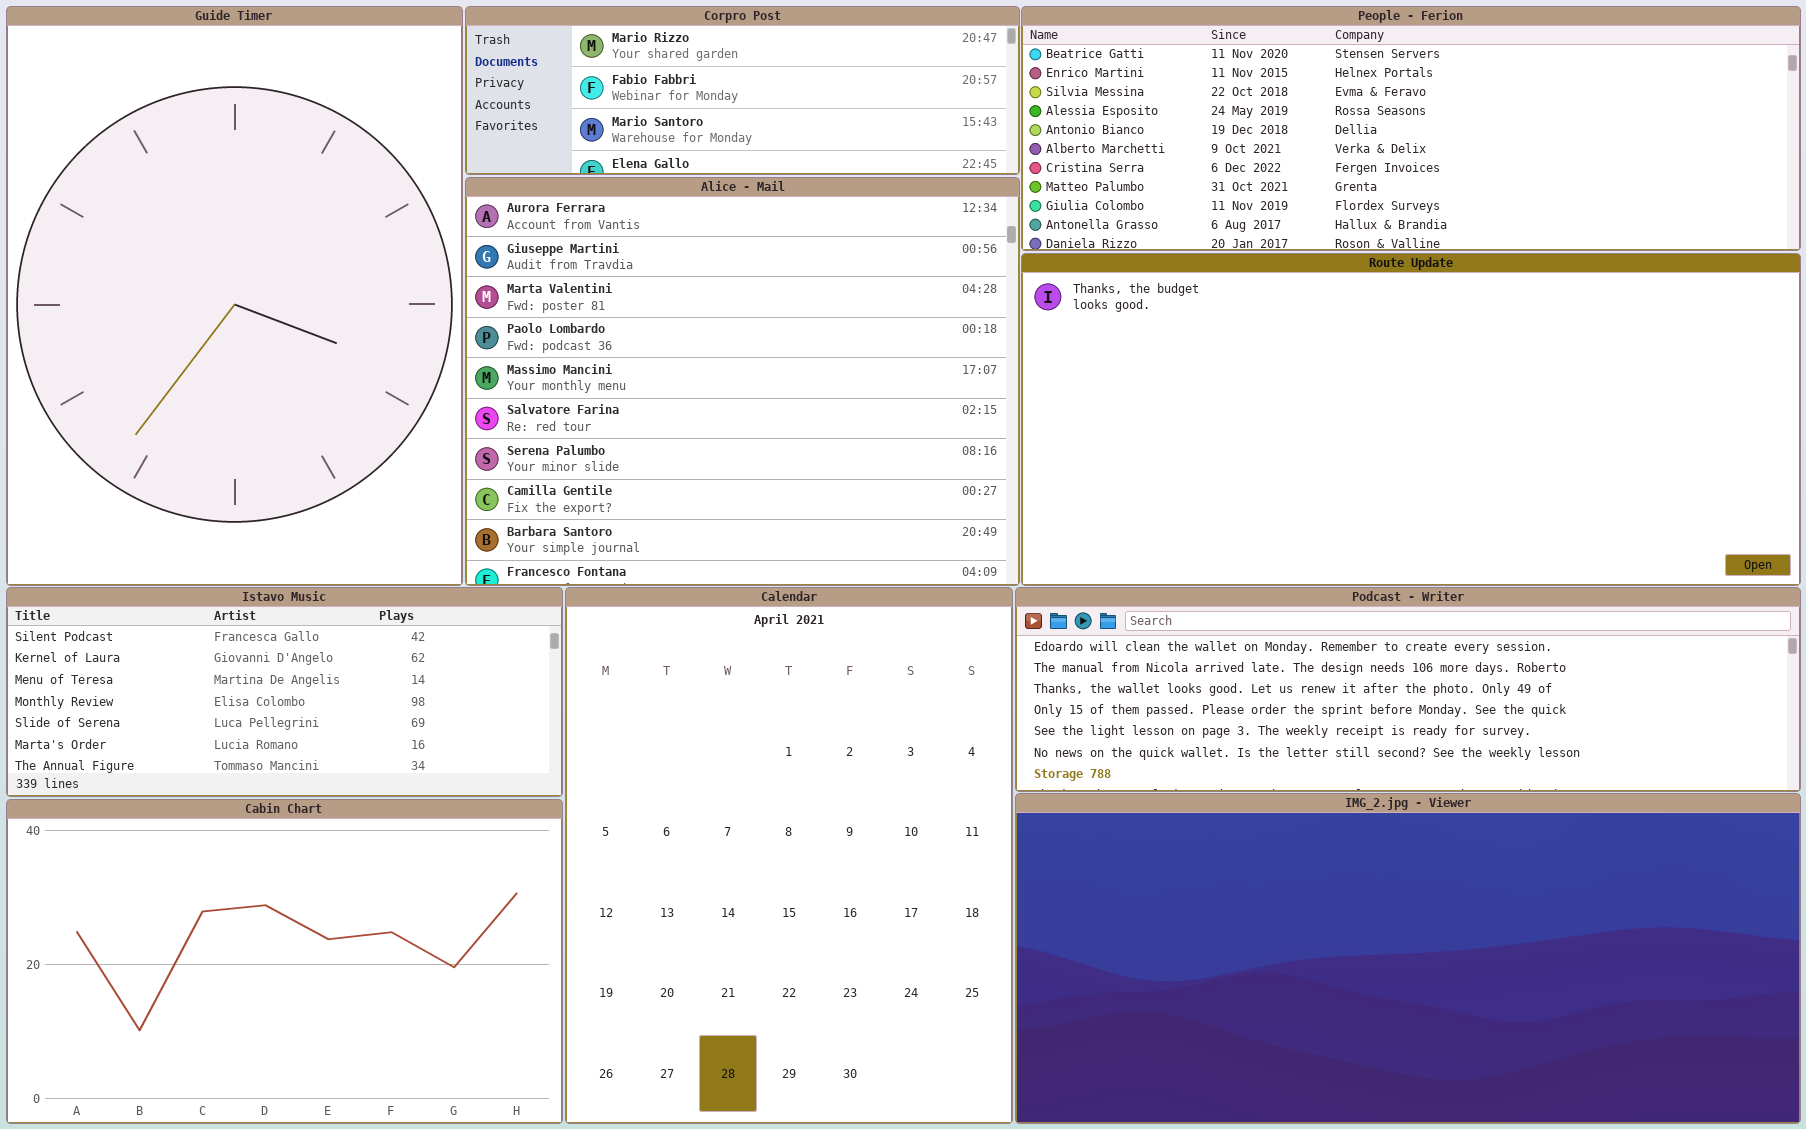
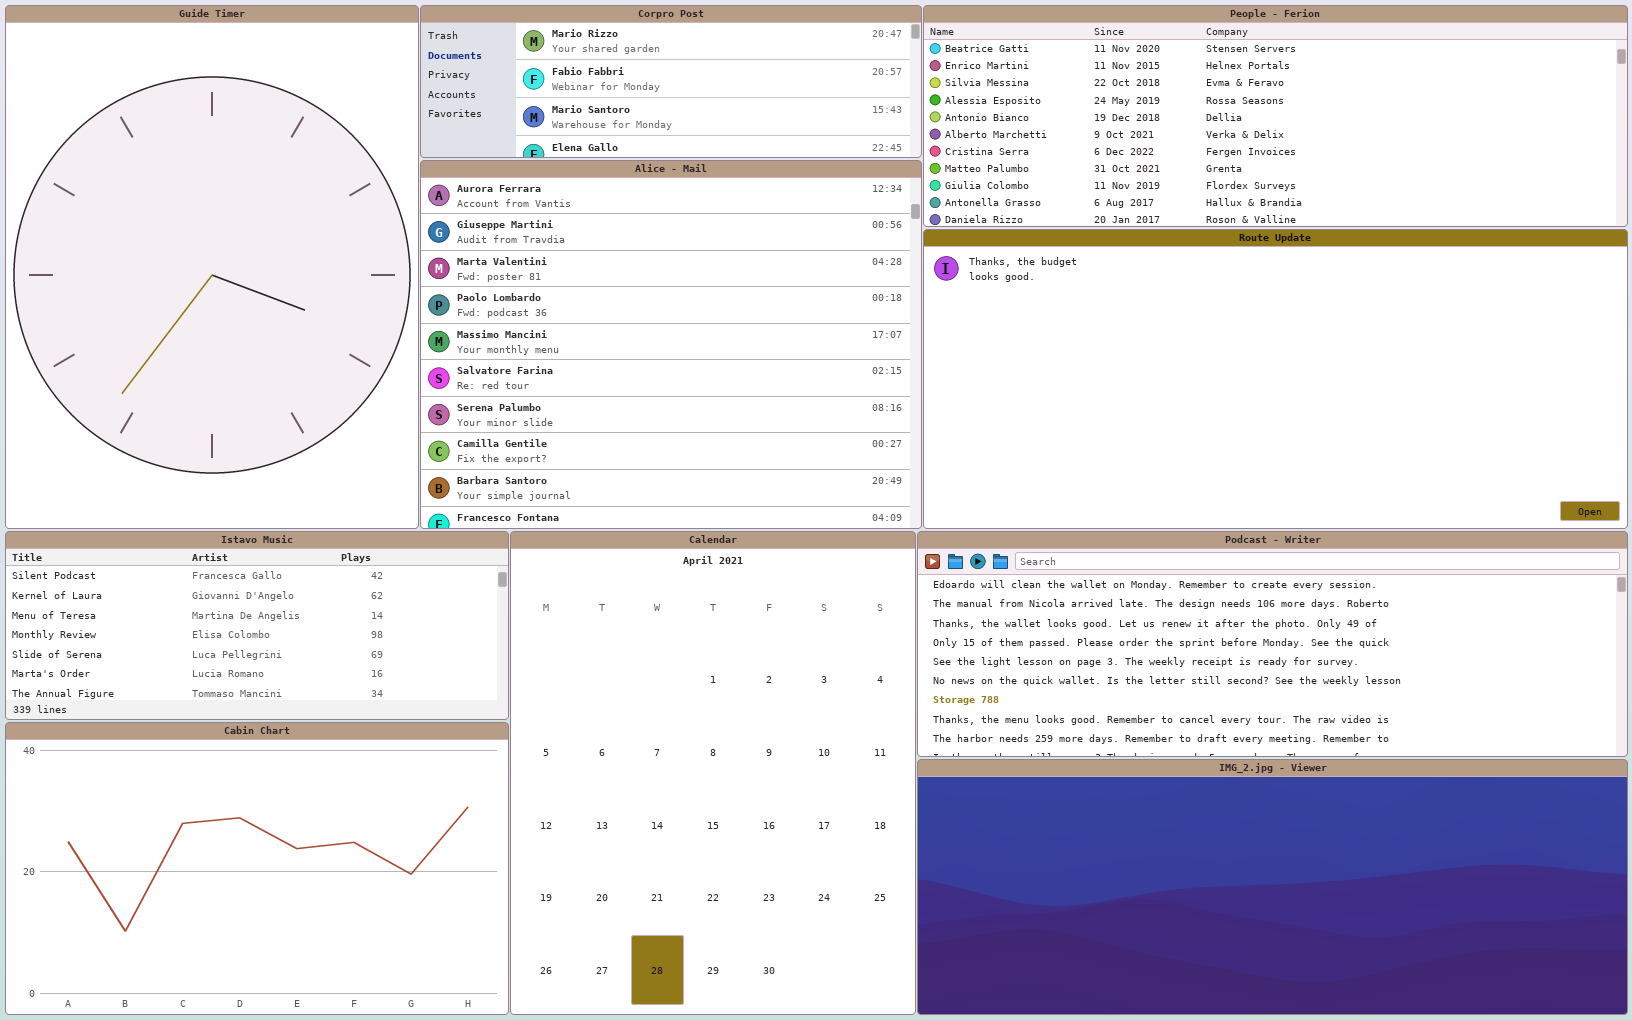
Podcast - Writer: [1015,587,1801,792] -> [917,531,1628,757], resized
IMG_2.jpg - Viewer: [1015,793,1801,1124] -> [917,759,1628,1015], resized

